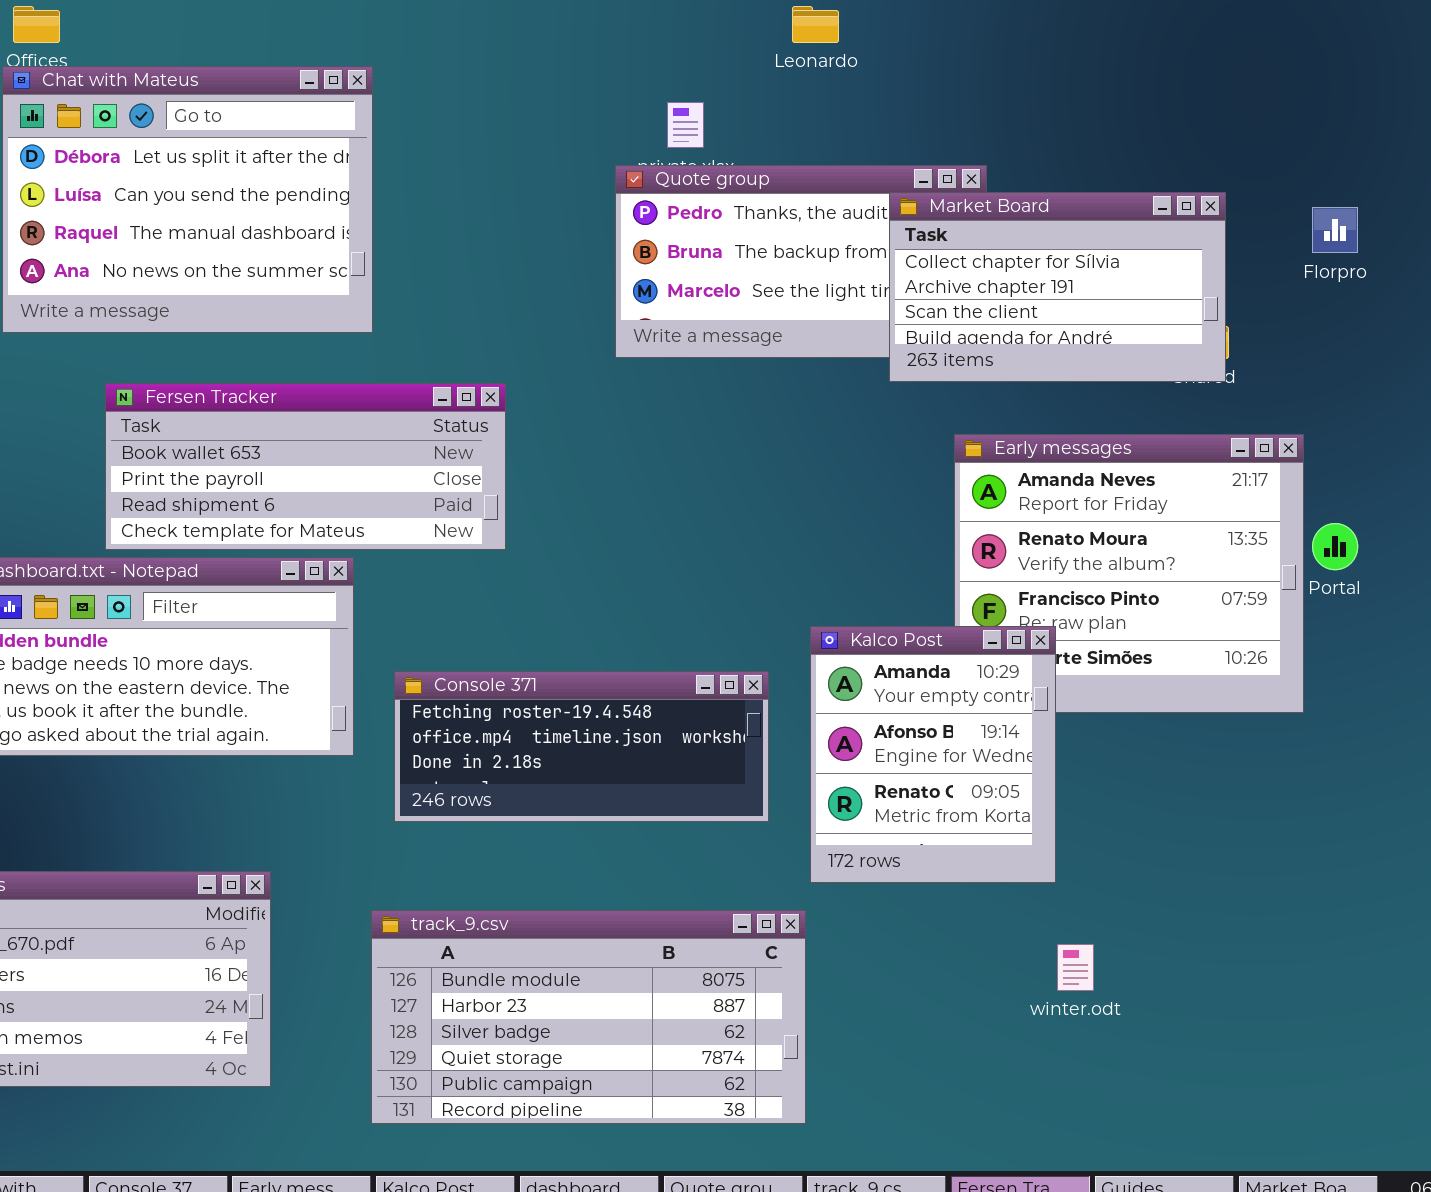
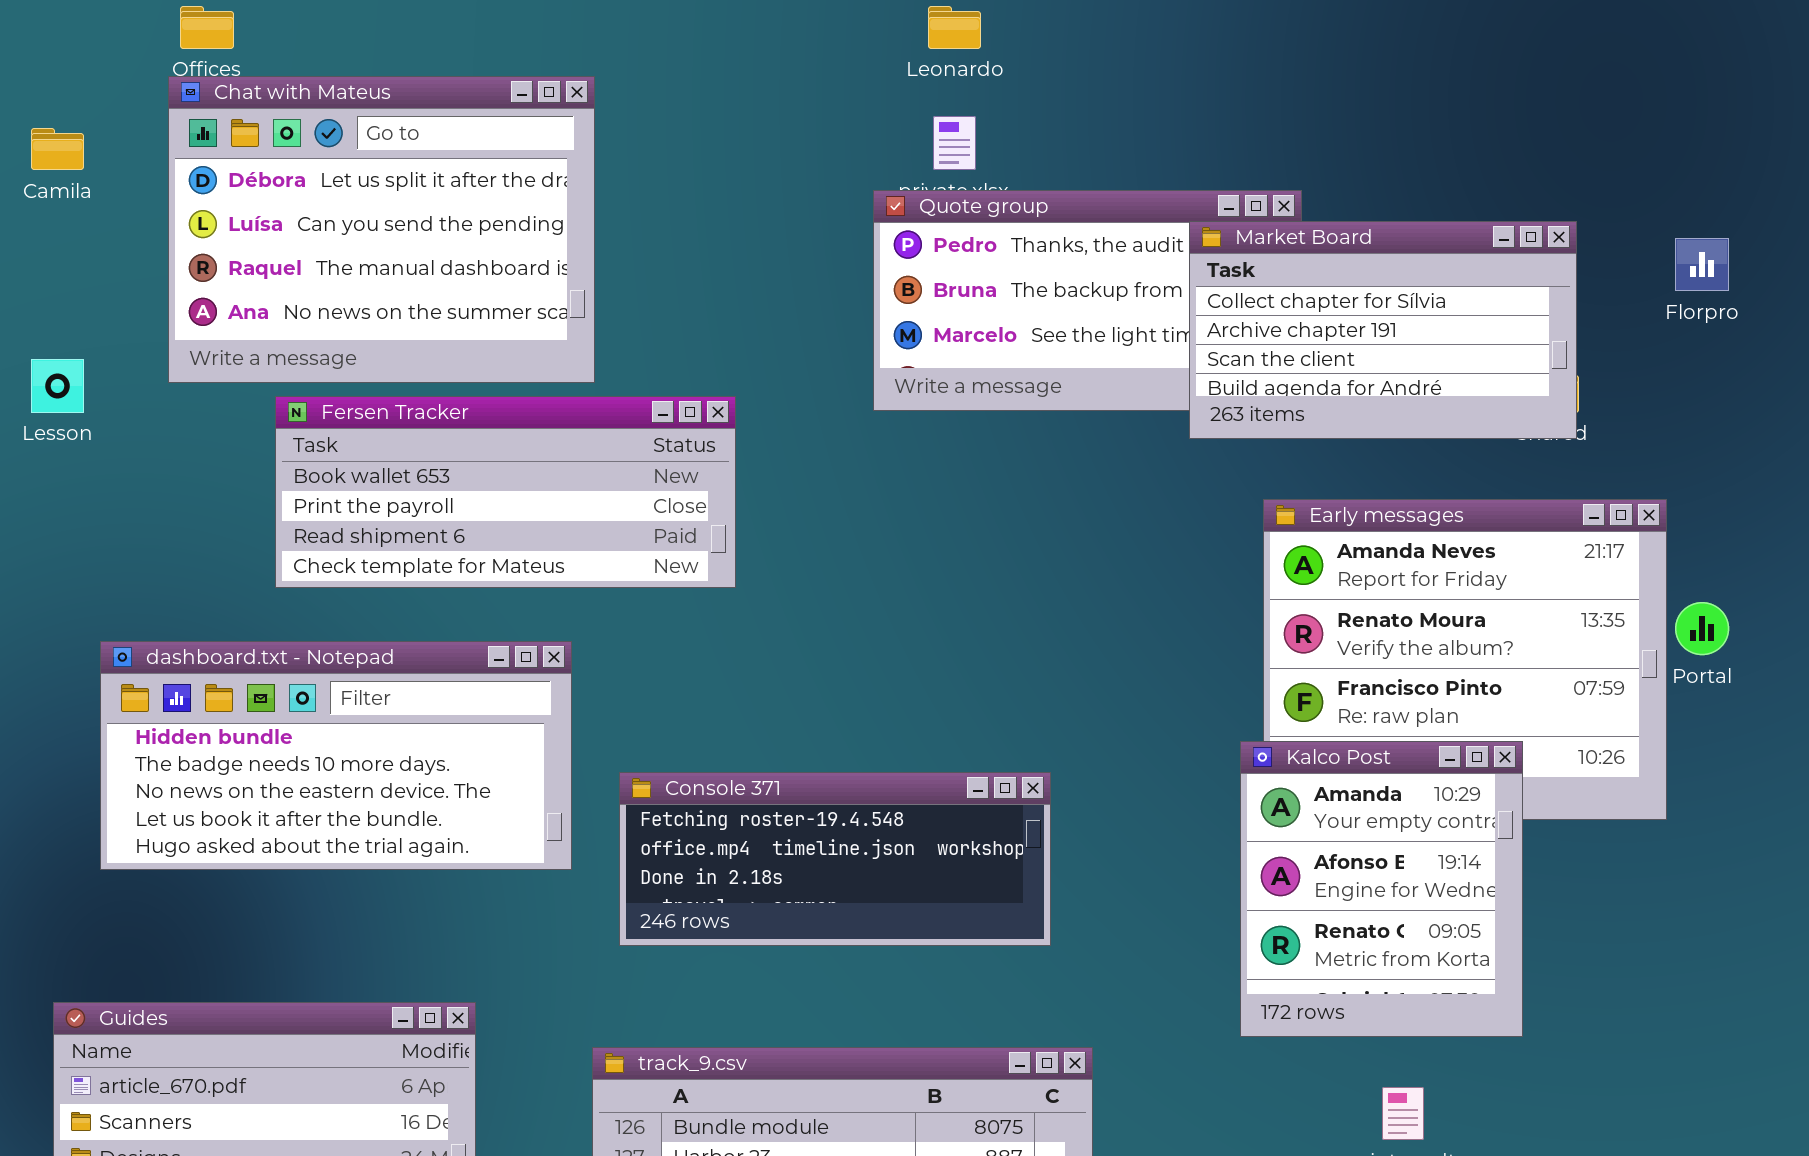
Leonardo: [792,6,839,43] -> [928,6,981,49], moved
Fersen Tracker: [105,383,506,550] -> [275,396,736,588], moved
Kalco Post: [810,626,1056,883] -> [1240,741,1523,1037], moved

